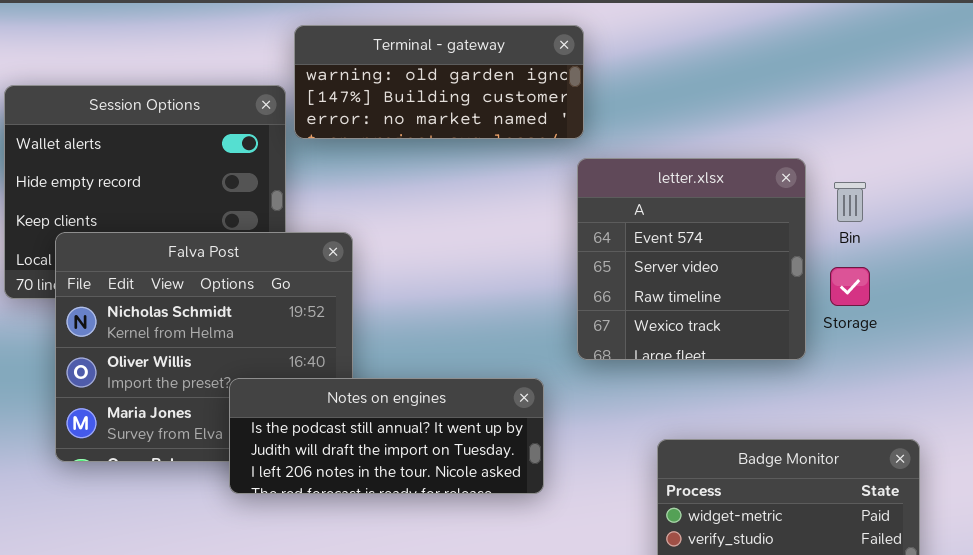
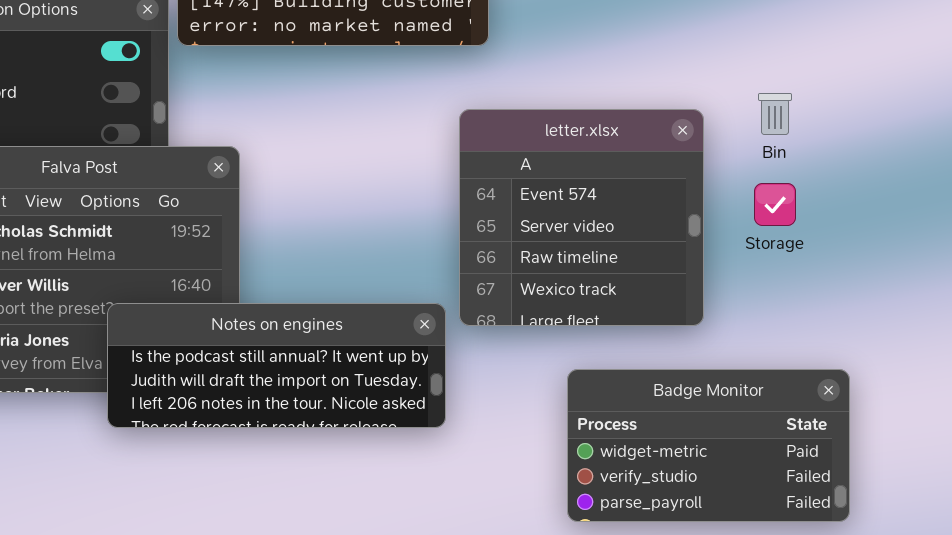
letter.xlsx: [577,158,806,360] -> [459,109,704,326], moved

